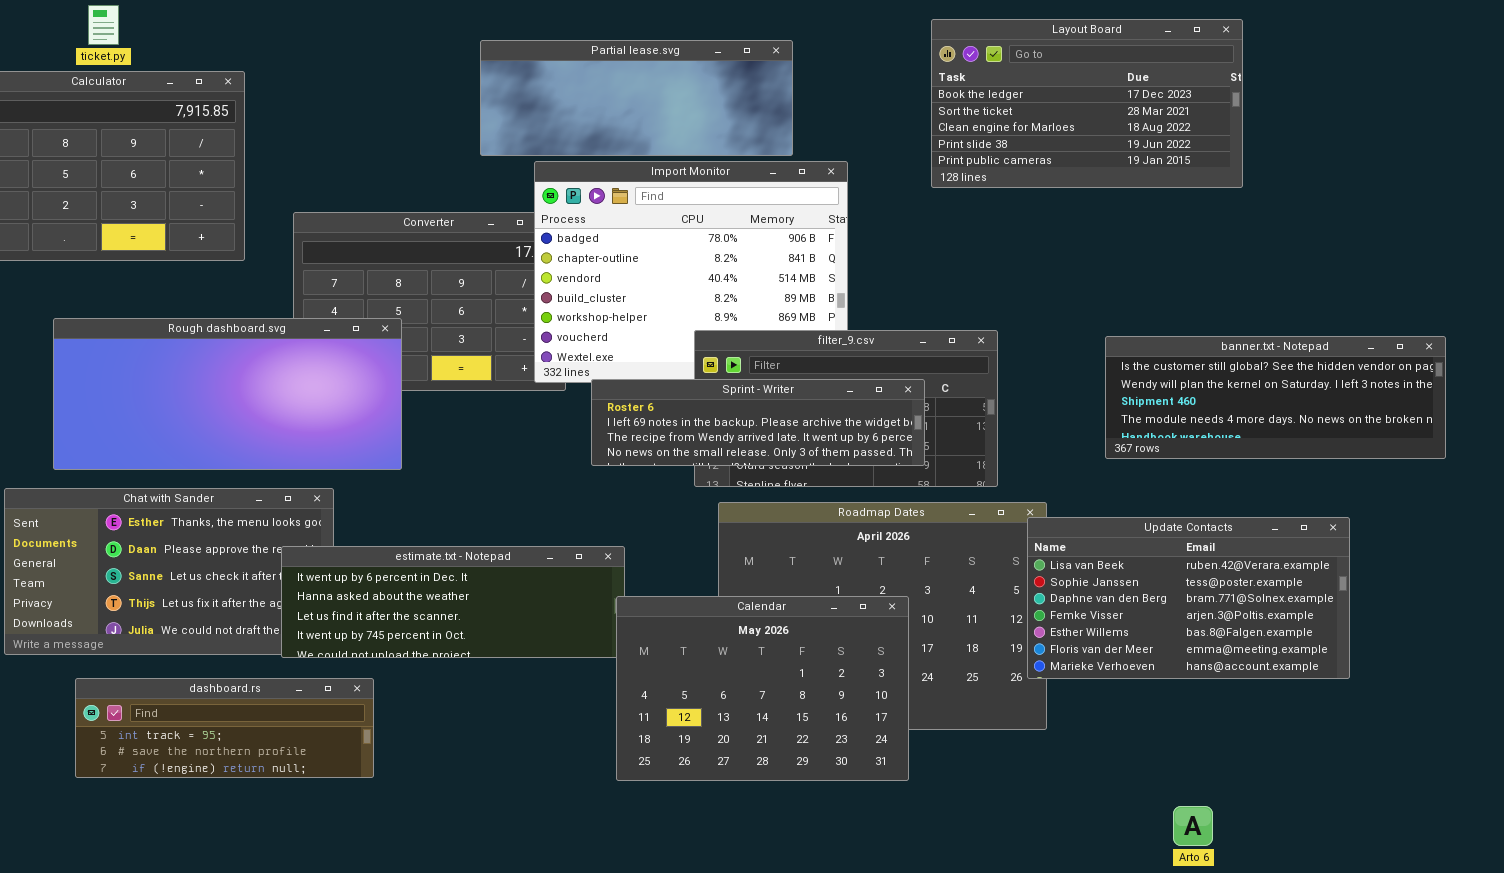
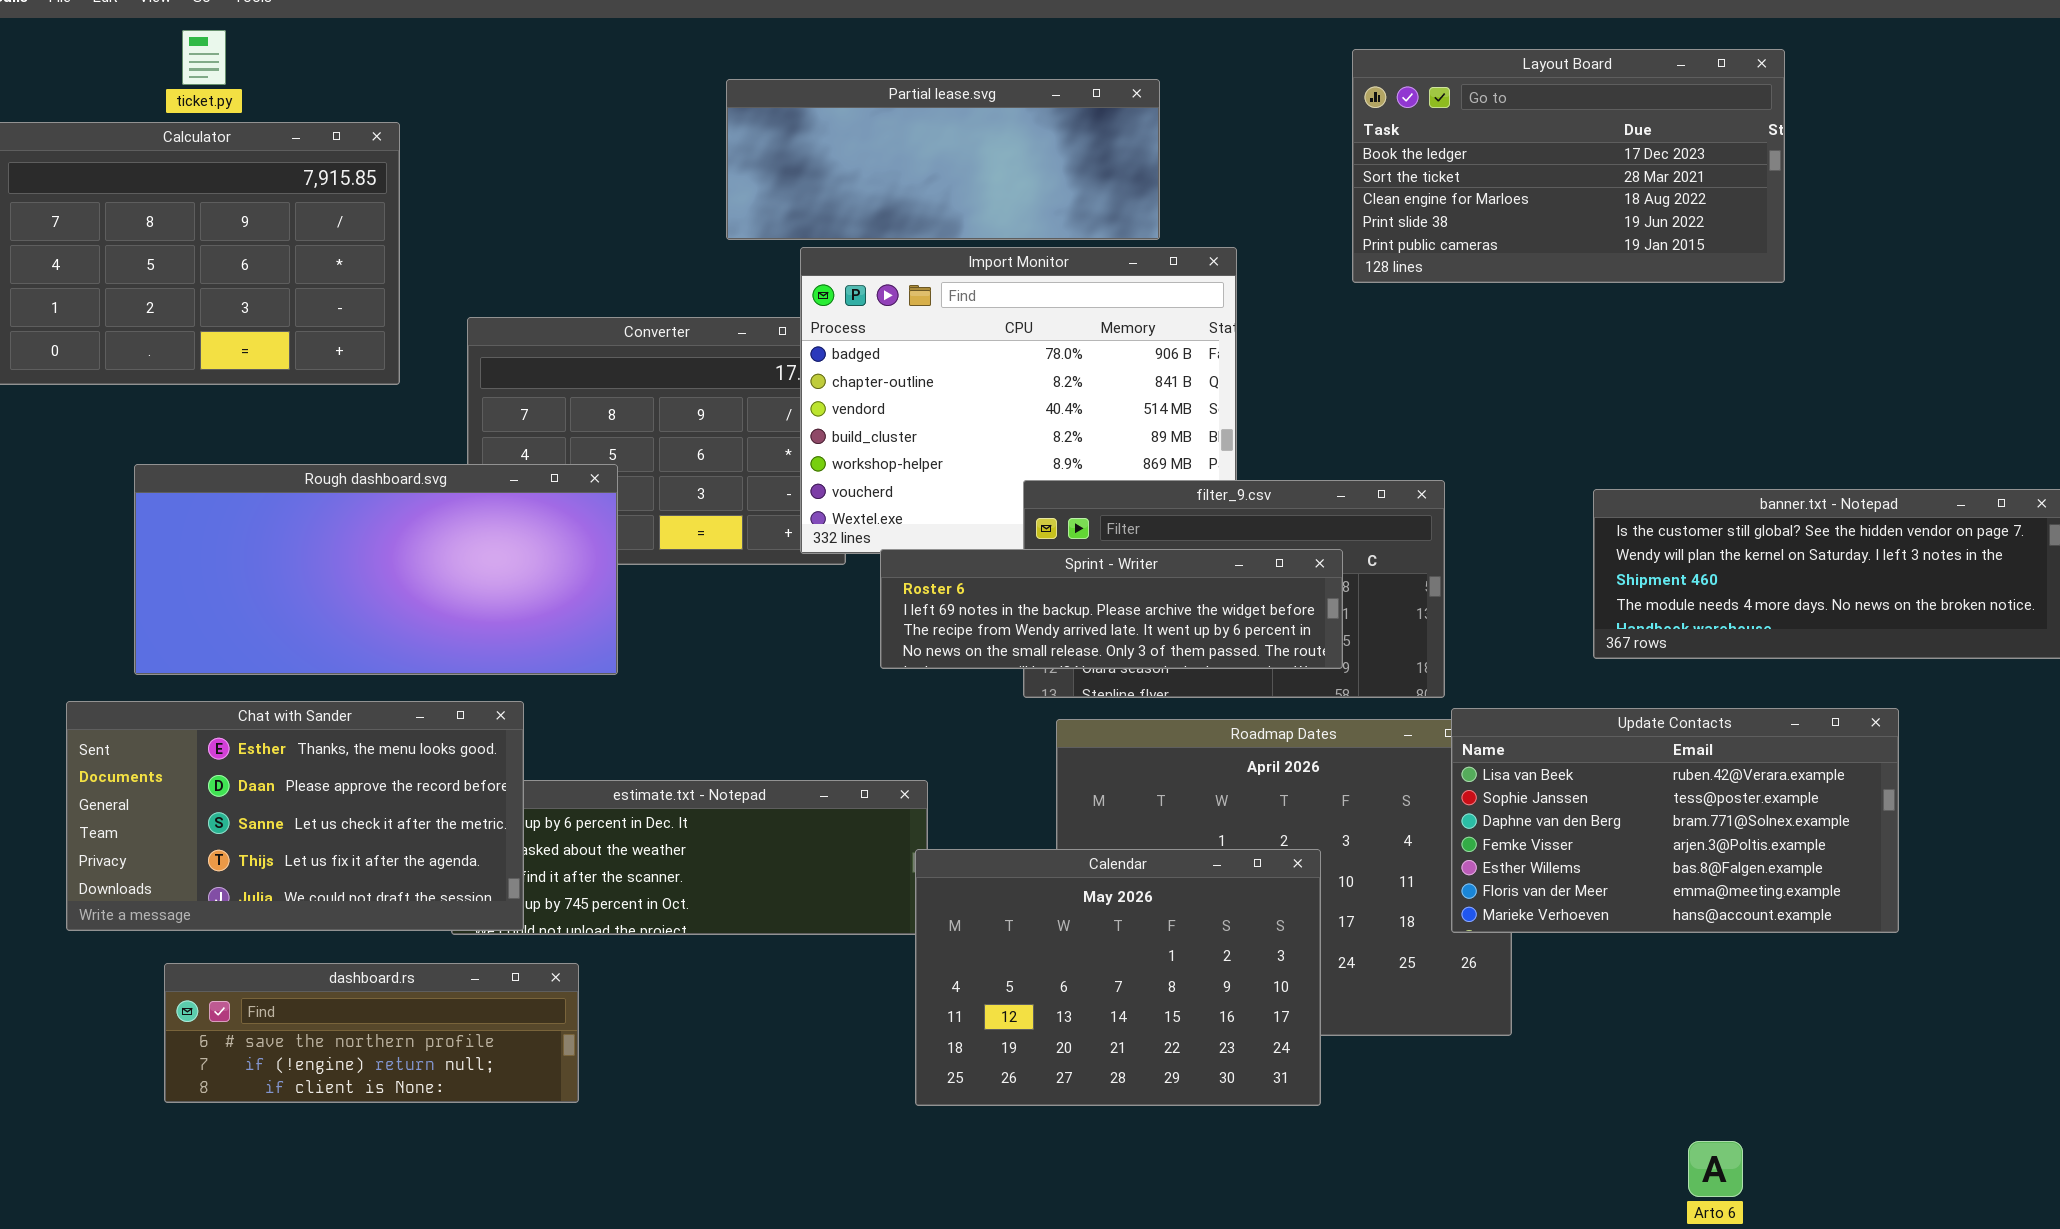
Chat with Sander: [4,488,334,655] -> [66,701,524,931], raised
Update Contacts: [1027,517,1350,679] -> [1451,708,1899,933], moved
dashboard.rs: [75,678,374,778] -> [164,963,579,1103], scrolled down 1 row

